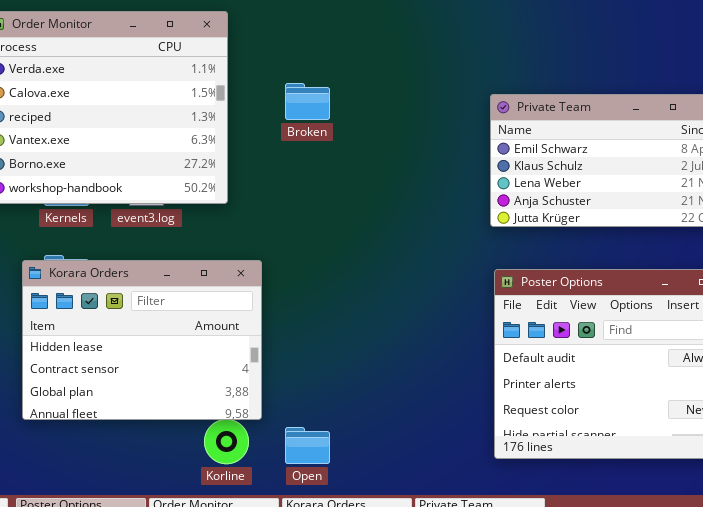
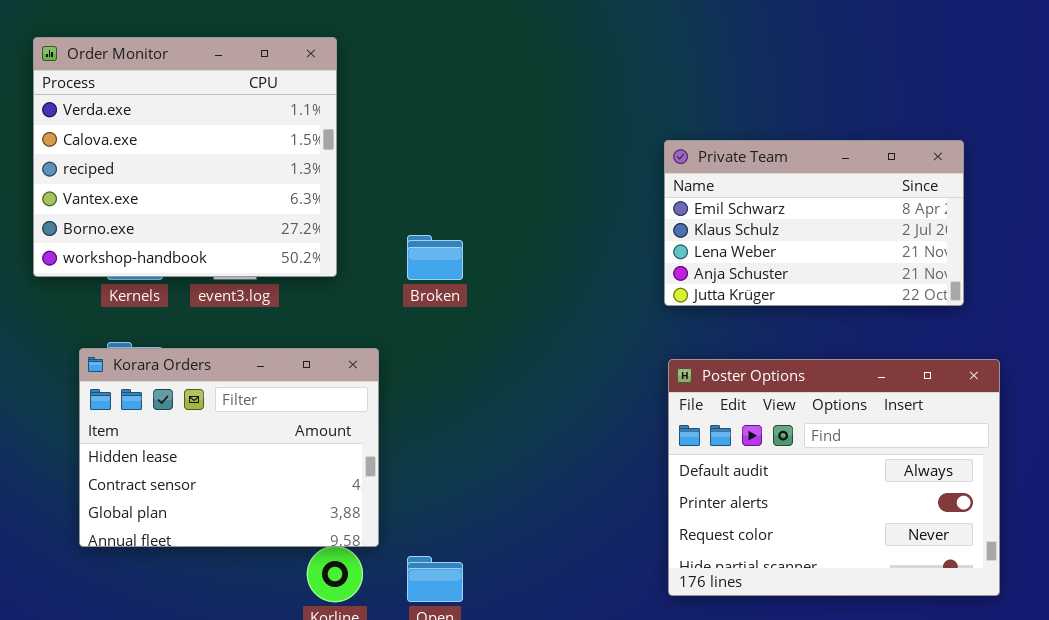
Broken: [285,83,330,120] -> [407,235,463,280], moved

